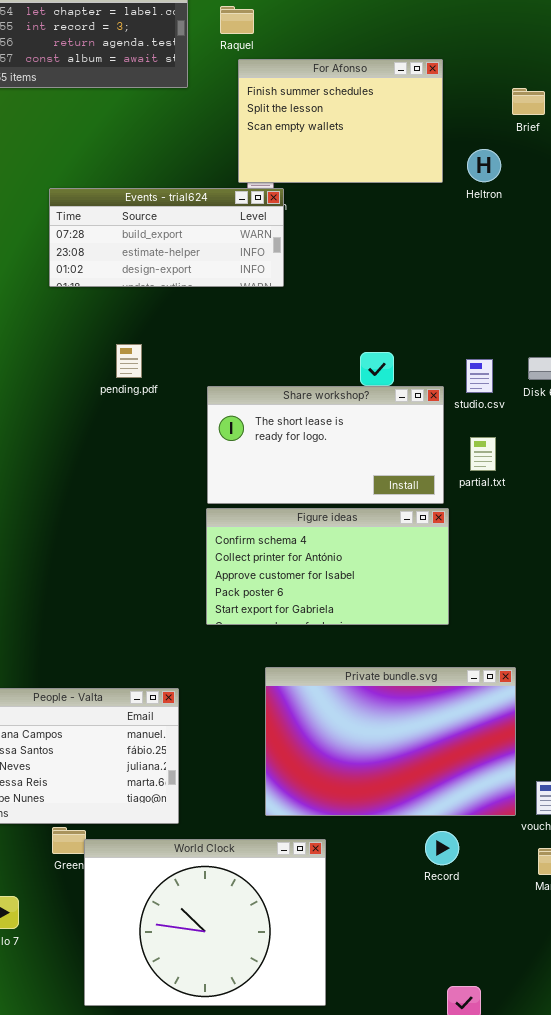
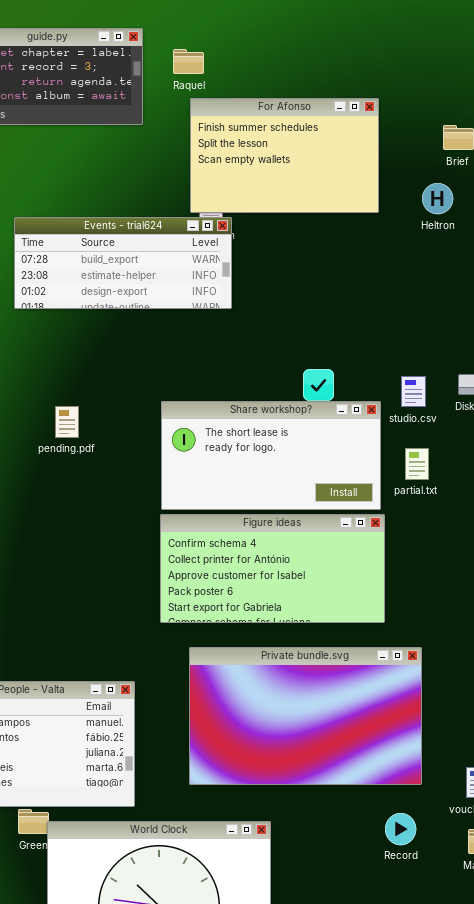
Heltron: [467,149,501,182] -> [422,183,453,214], moved
pending.pdf: [116,344,142,378] -> [55,406,79,438], moved
Private bundle.svg: [265,667,516,816] -> [189,647,422,785], moved
Record: [425,831,459,865] -> [385,813,416,845], moved

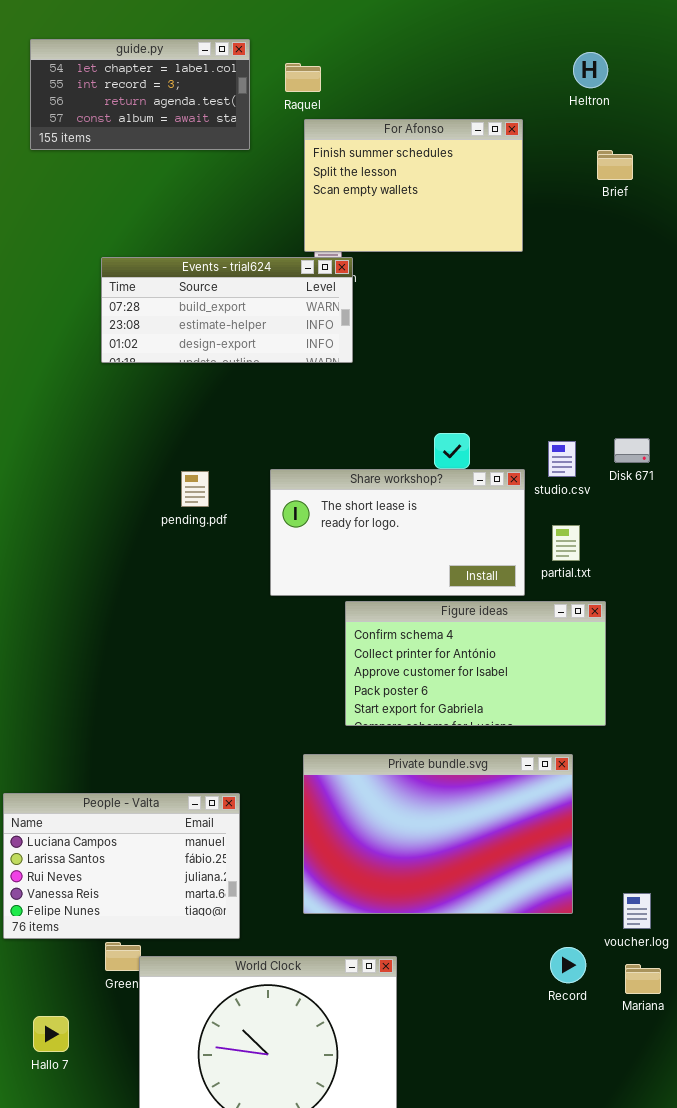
Heltron: [422,183,453,214] -> [573,52,608,88], moved
pending.pdf: [55,406,79,438] -> [181,471,209,507], moved
Figure ideas: [160,514,385,623] -> [345,601,606,726], moved
Record: [385,813,416,845] -> [550,947,586,983], moved

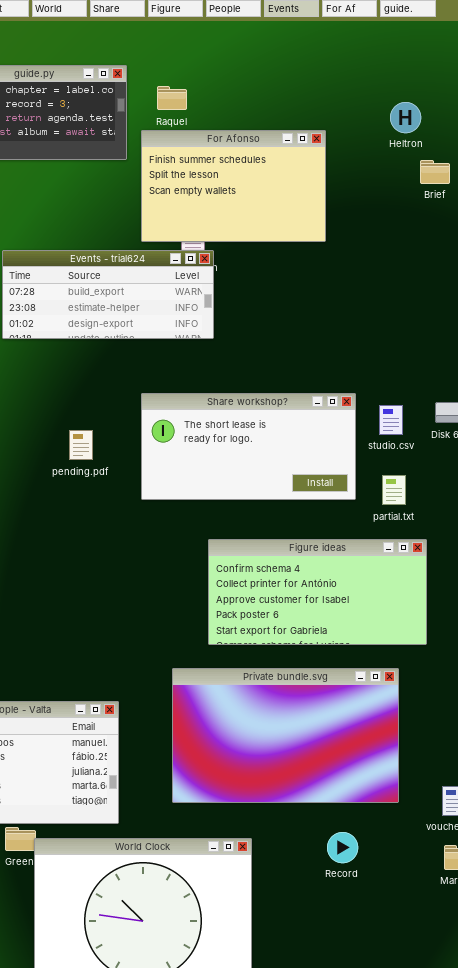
Heltron: [573,52,608,88] -> [390,102,421,133], moved
For Afonso: [304,119,523,252] -> [141,130,326,242], moved
Share workshop?: [270,469,525,596] -> [141,393,356,500], moved
Record: [550,947,586,983] -> [327,832,358,863], moved

